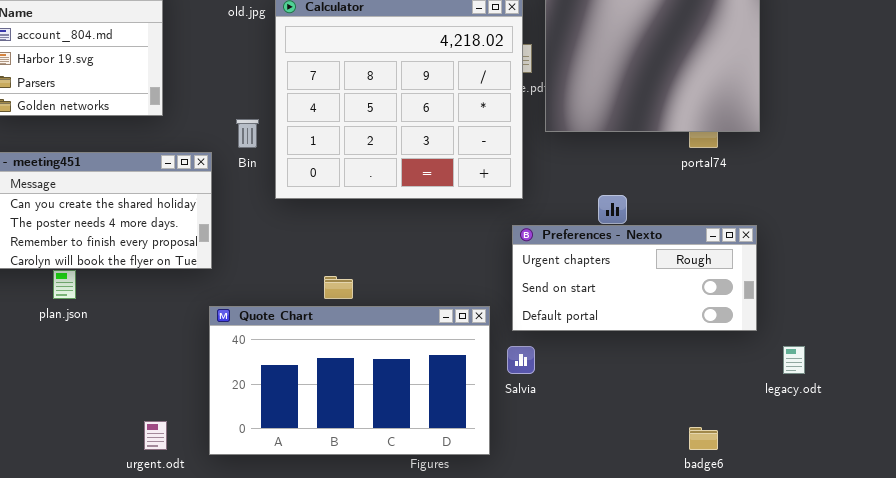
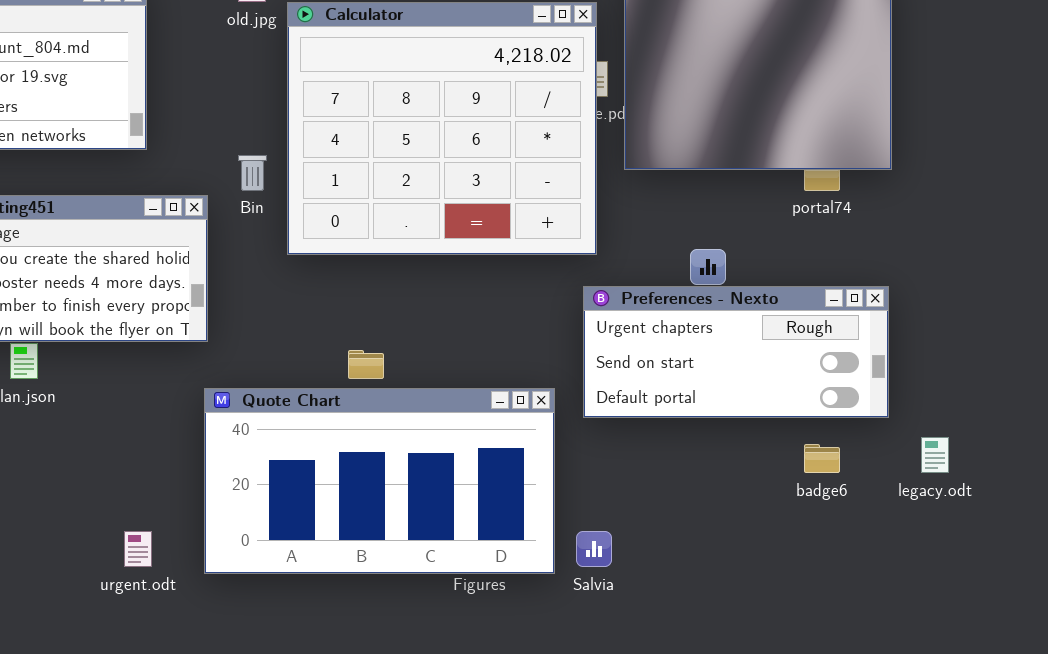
Salvia: [507,346,535,374] -> [576,531,612,567], moved
badge6: [689,427,718,450] -> [804,444,840,473], moved

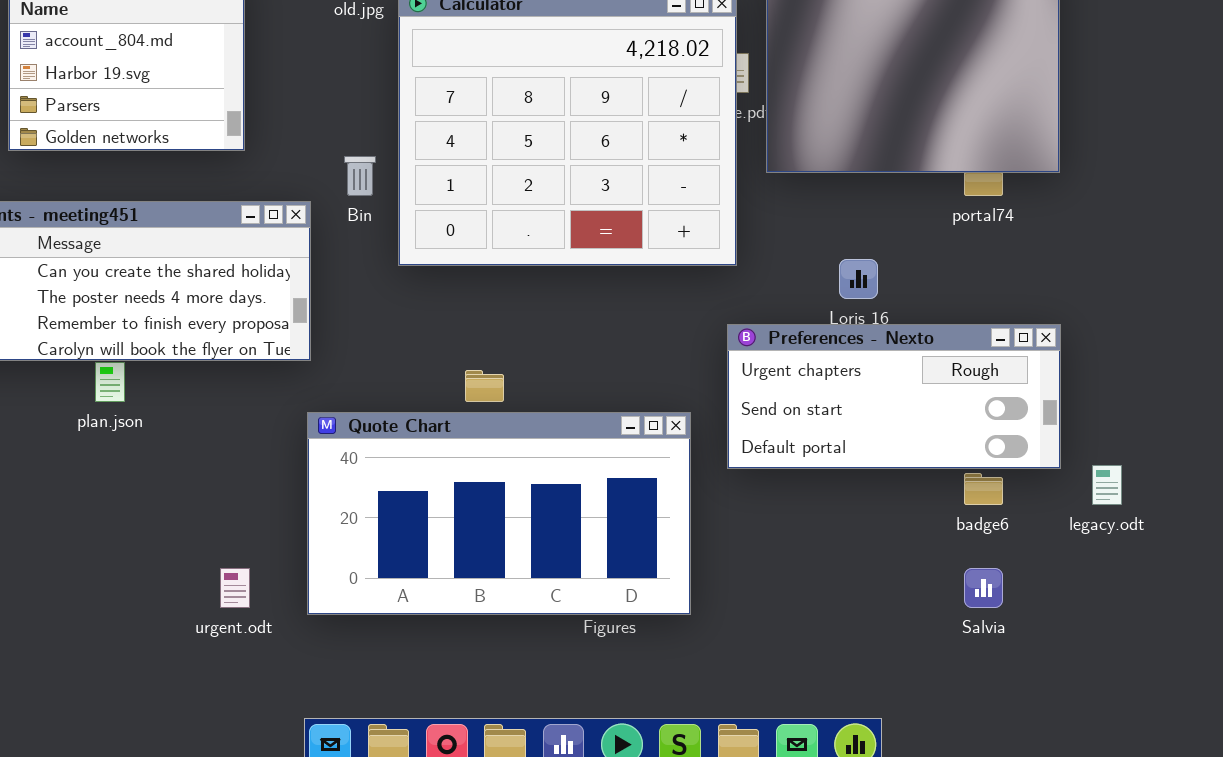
Preferences - Nexto: [583,286,889,418] -> [727,324,1061,469], moved
Salvia: [576,531,612,567] -> [964,568,1003,608], moved

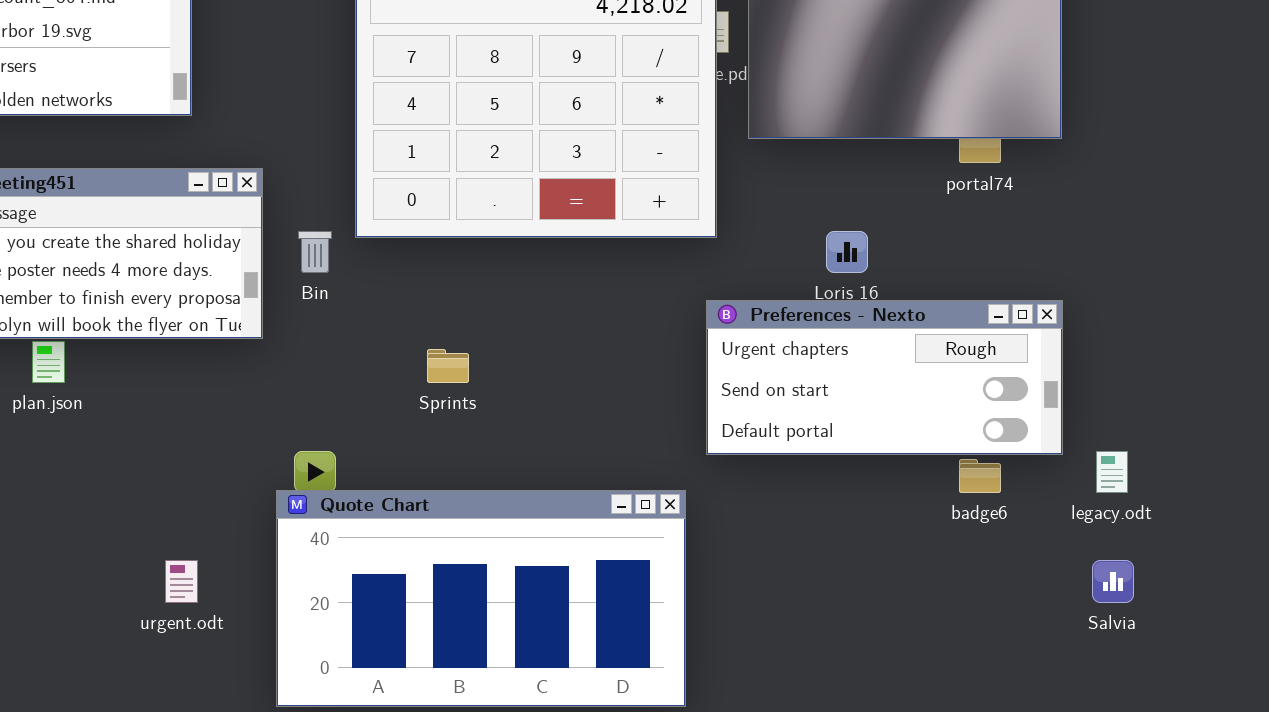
Bin: [344,156,376,196] -> [298,231,332,273], moved
Quote Chart: [307,412,691,615] -> [276,490,686,707], moved
Salvia: [964,568,1003,608] -> [1092,560,1134,603], moved

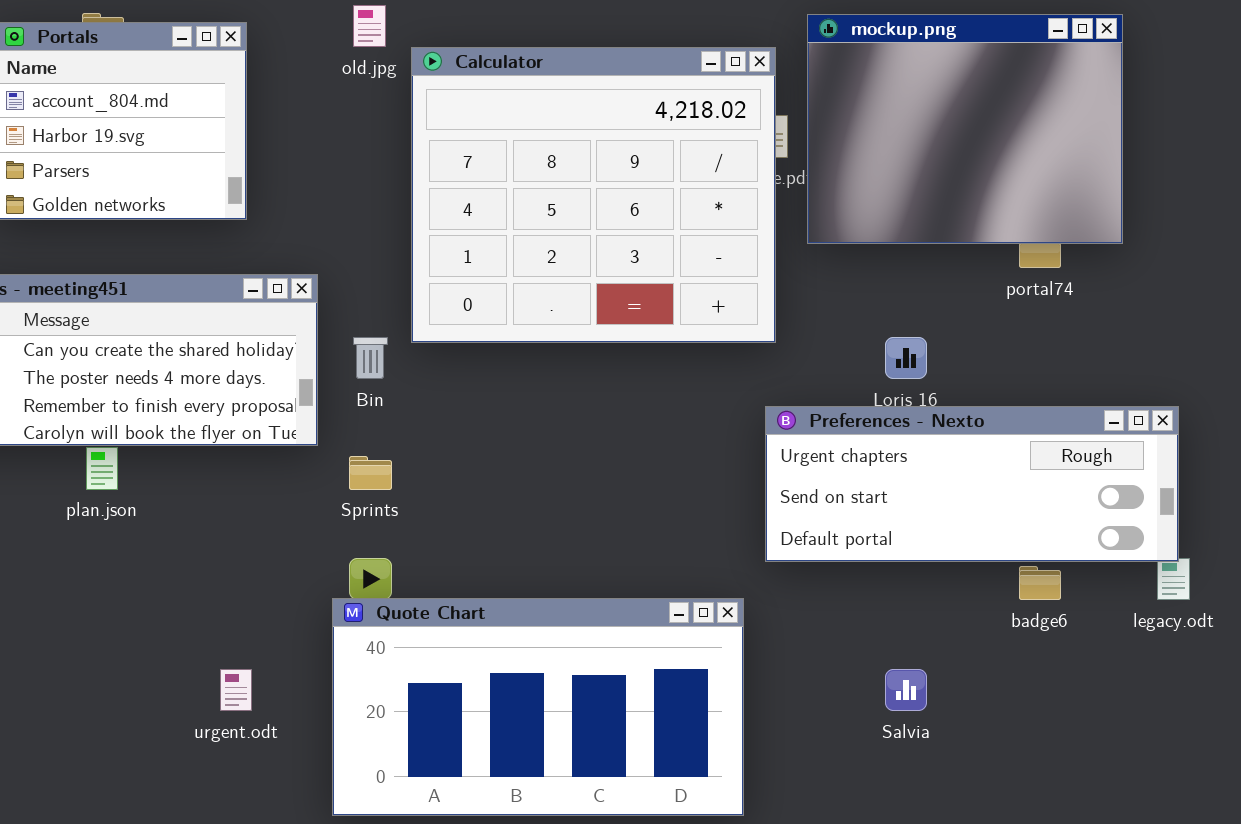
Preferences - Nexto: [706,300,1063,455] -> [765,406,1179,562], resized
Sprints: [427,349,469,383] -> [349,456,392,490], moved
Salvia: [1092,560,1134,603] -> [885,669,927,711], moved

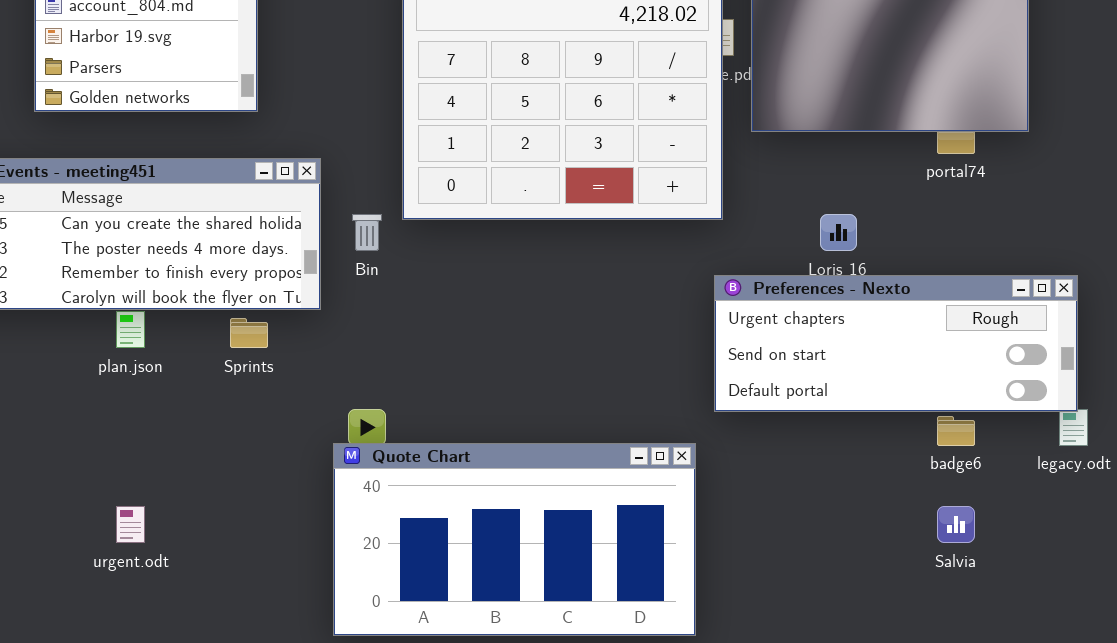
Sprints: [349,456,392,490] -> [230,318,268,348], moved
urgent.odt: [220,669,252,711] -> [116,506,145,543], moved
Salvia: [885,669,927,711] -> [937,506,975,543], moved

